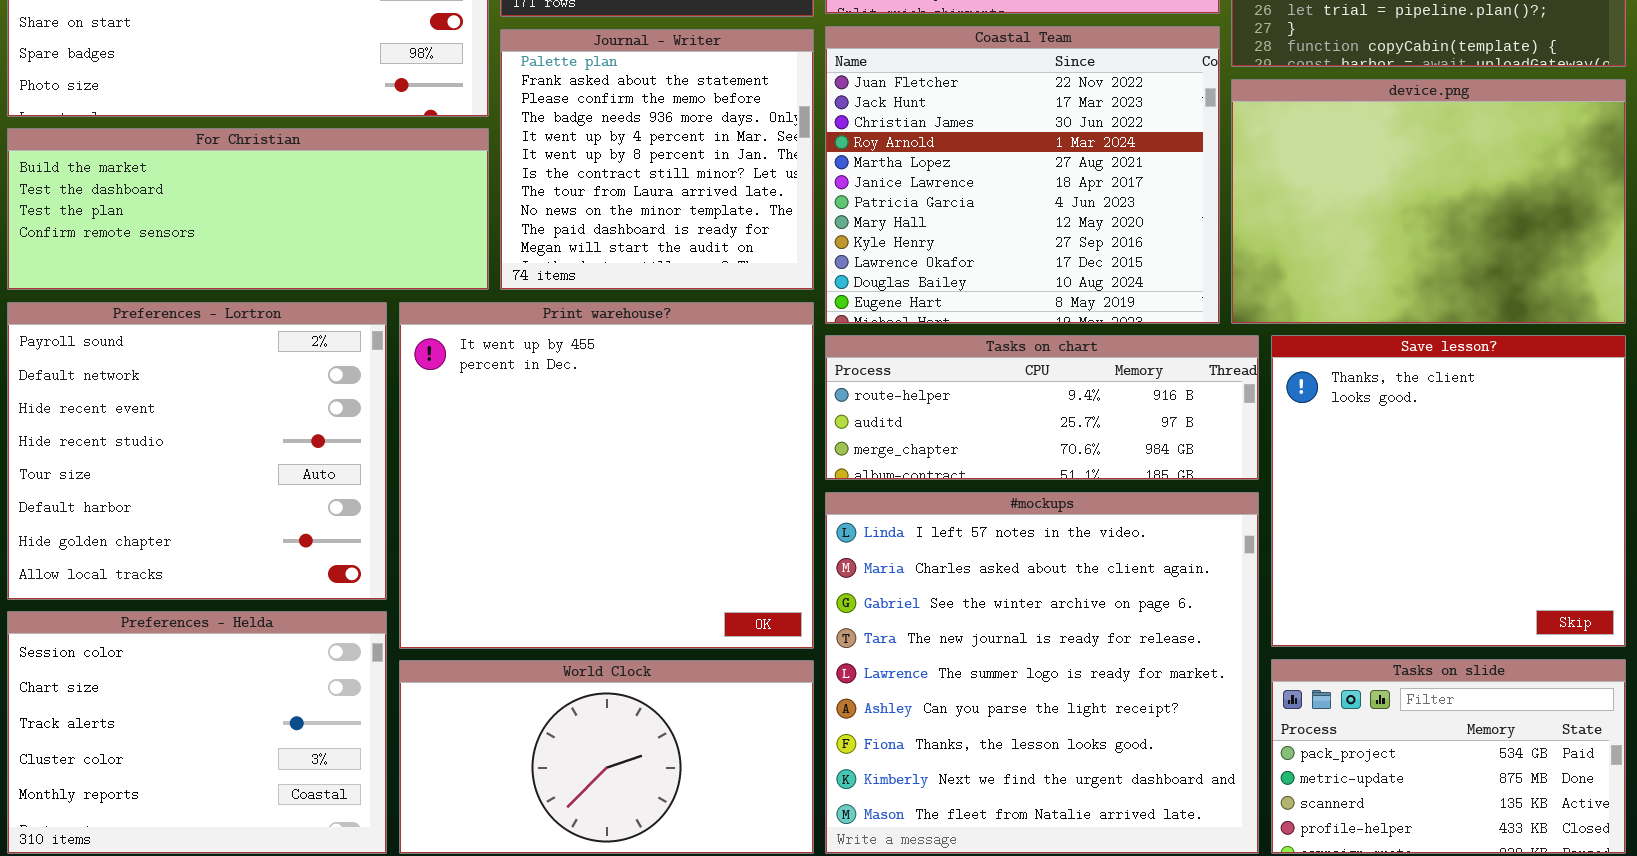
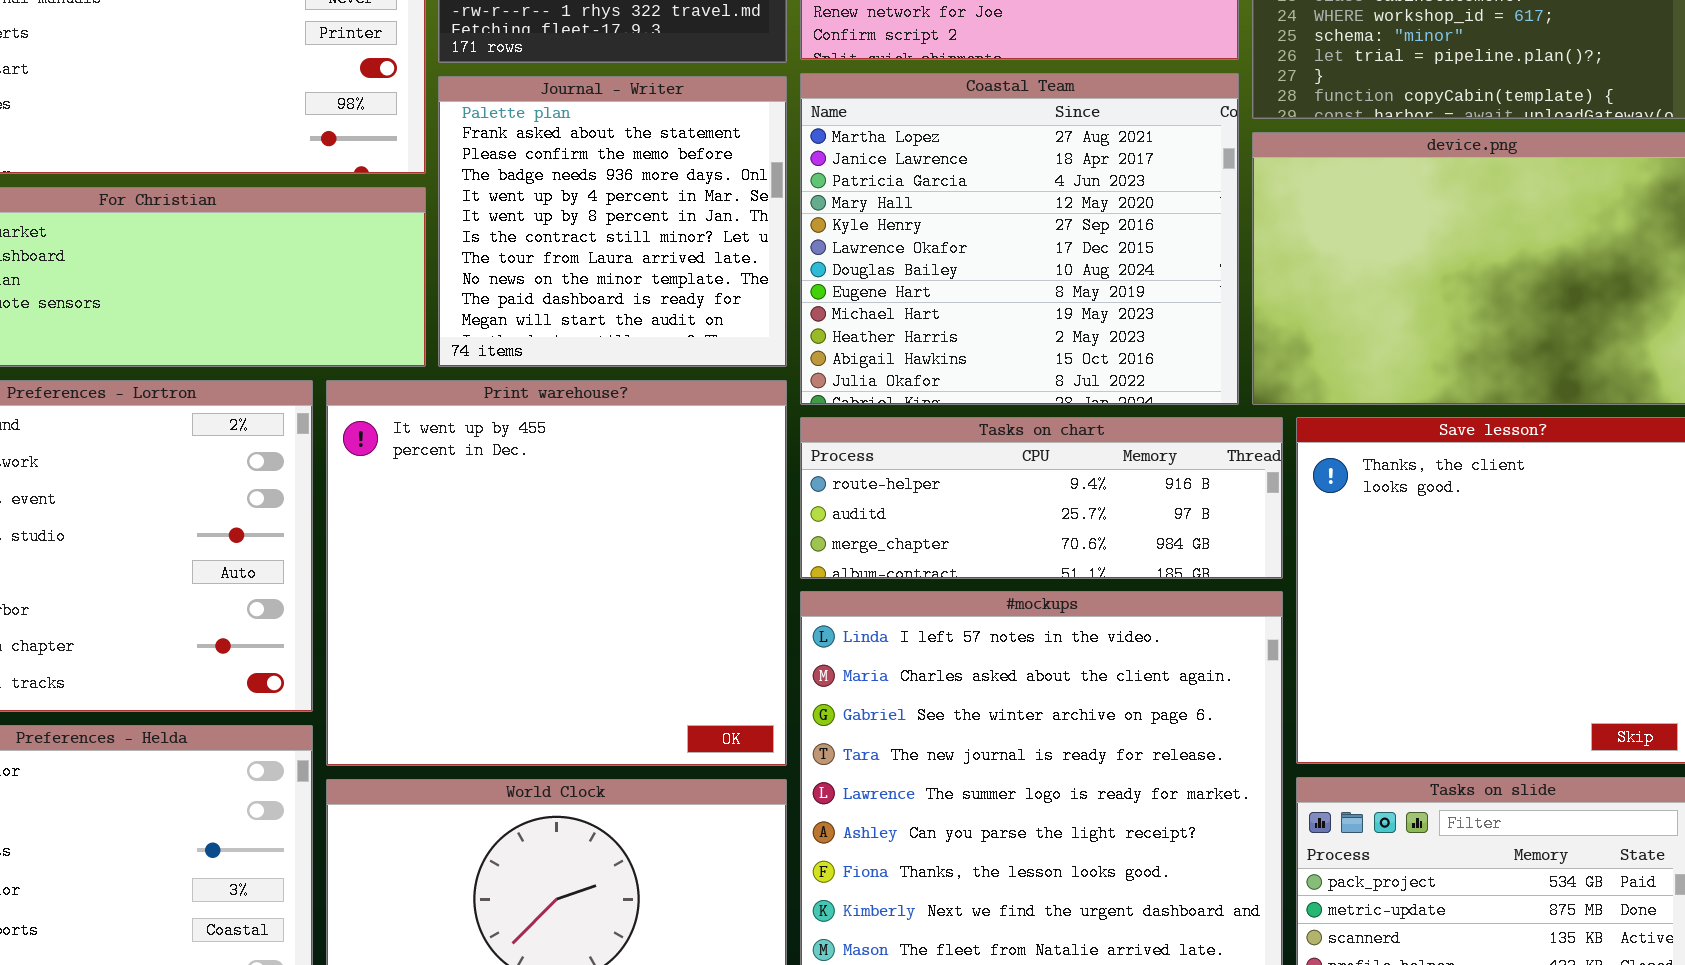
Coastal Team: [825,26,1220,324] -> [800,73,1239,405], scrolled down 4 rows

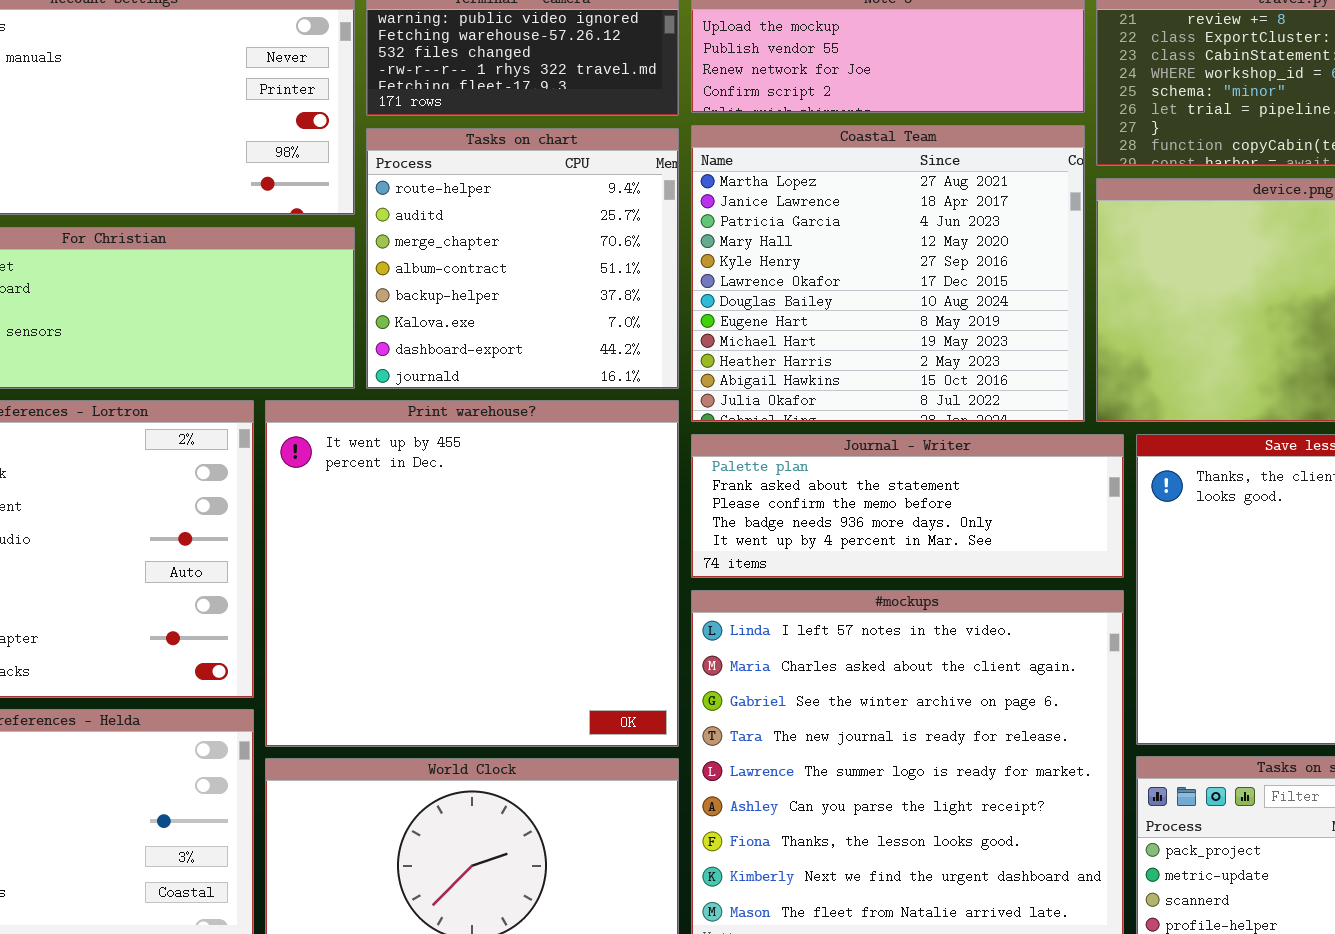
Journal - Writer: [438,76,787,367] -> [691,434,1124,578], moved, resized
Tasks on chart: [800,417,1283,579] -> [366,128,679,389], moved, resized

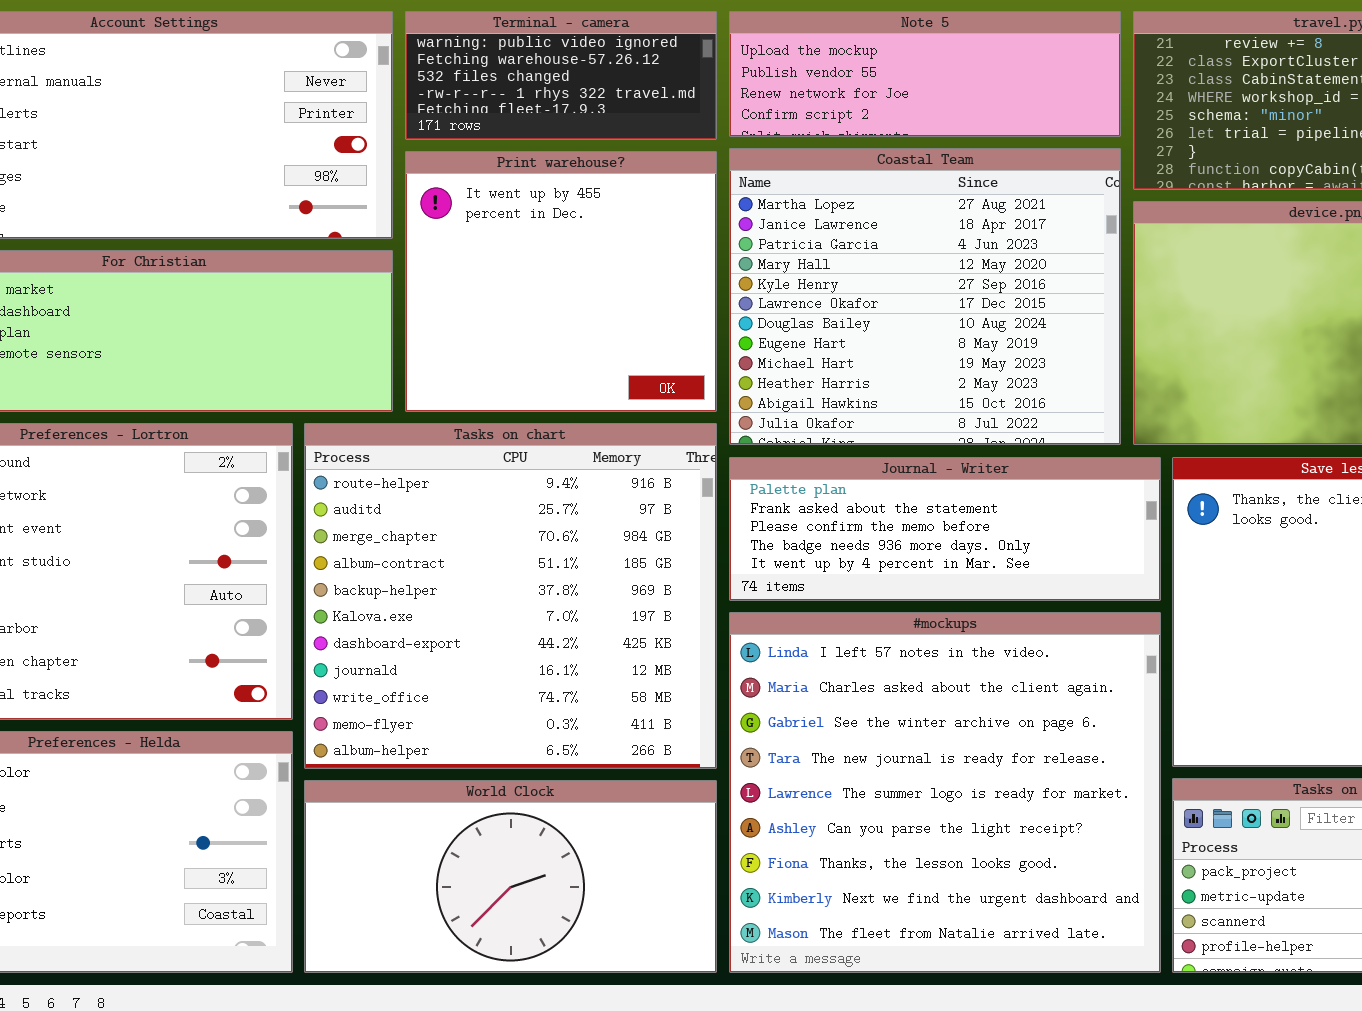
Tasks on chart: [366,128,679,389] -> [304,423,717,769], moved, resized
Print warehouse?: [265,400,679,747] -> [405,151,717,412], moved, resized

